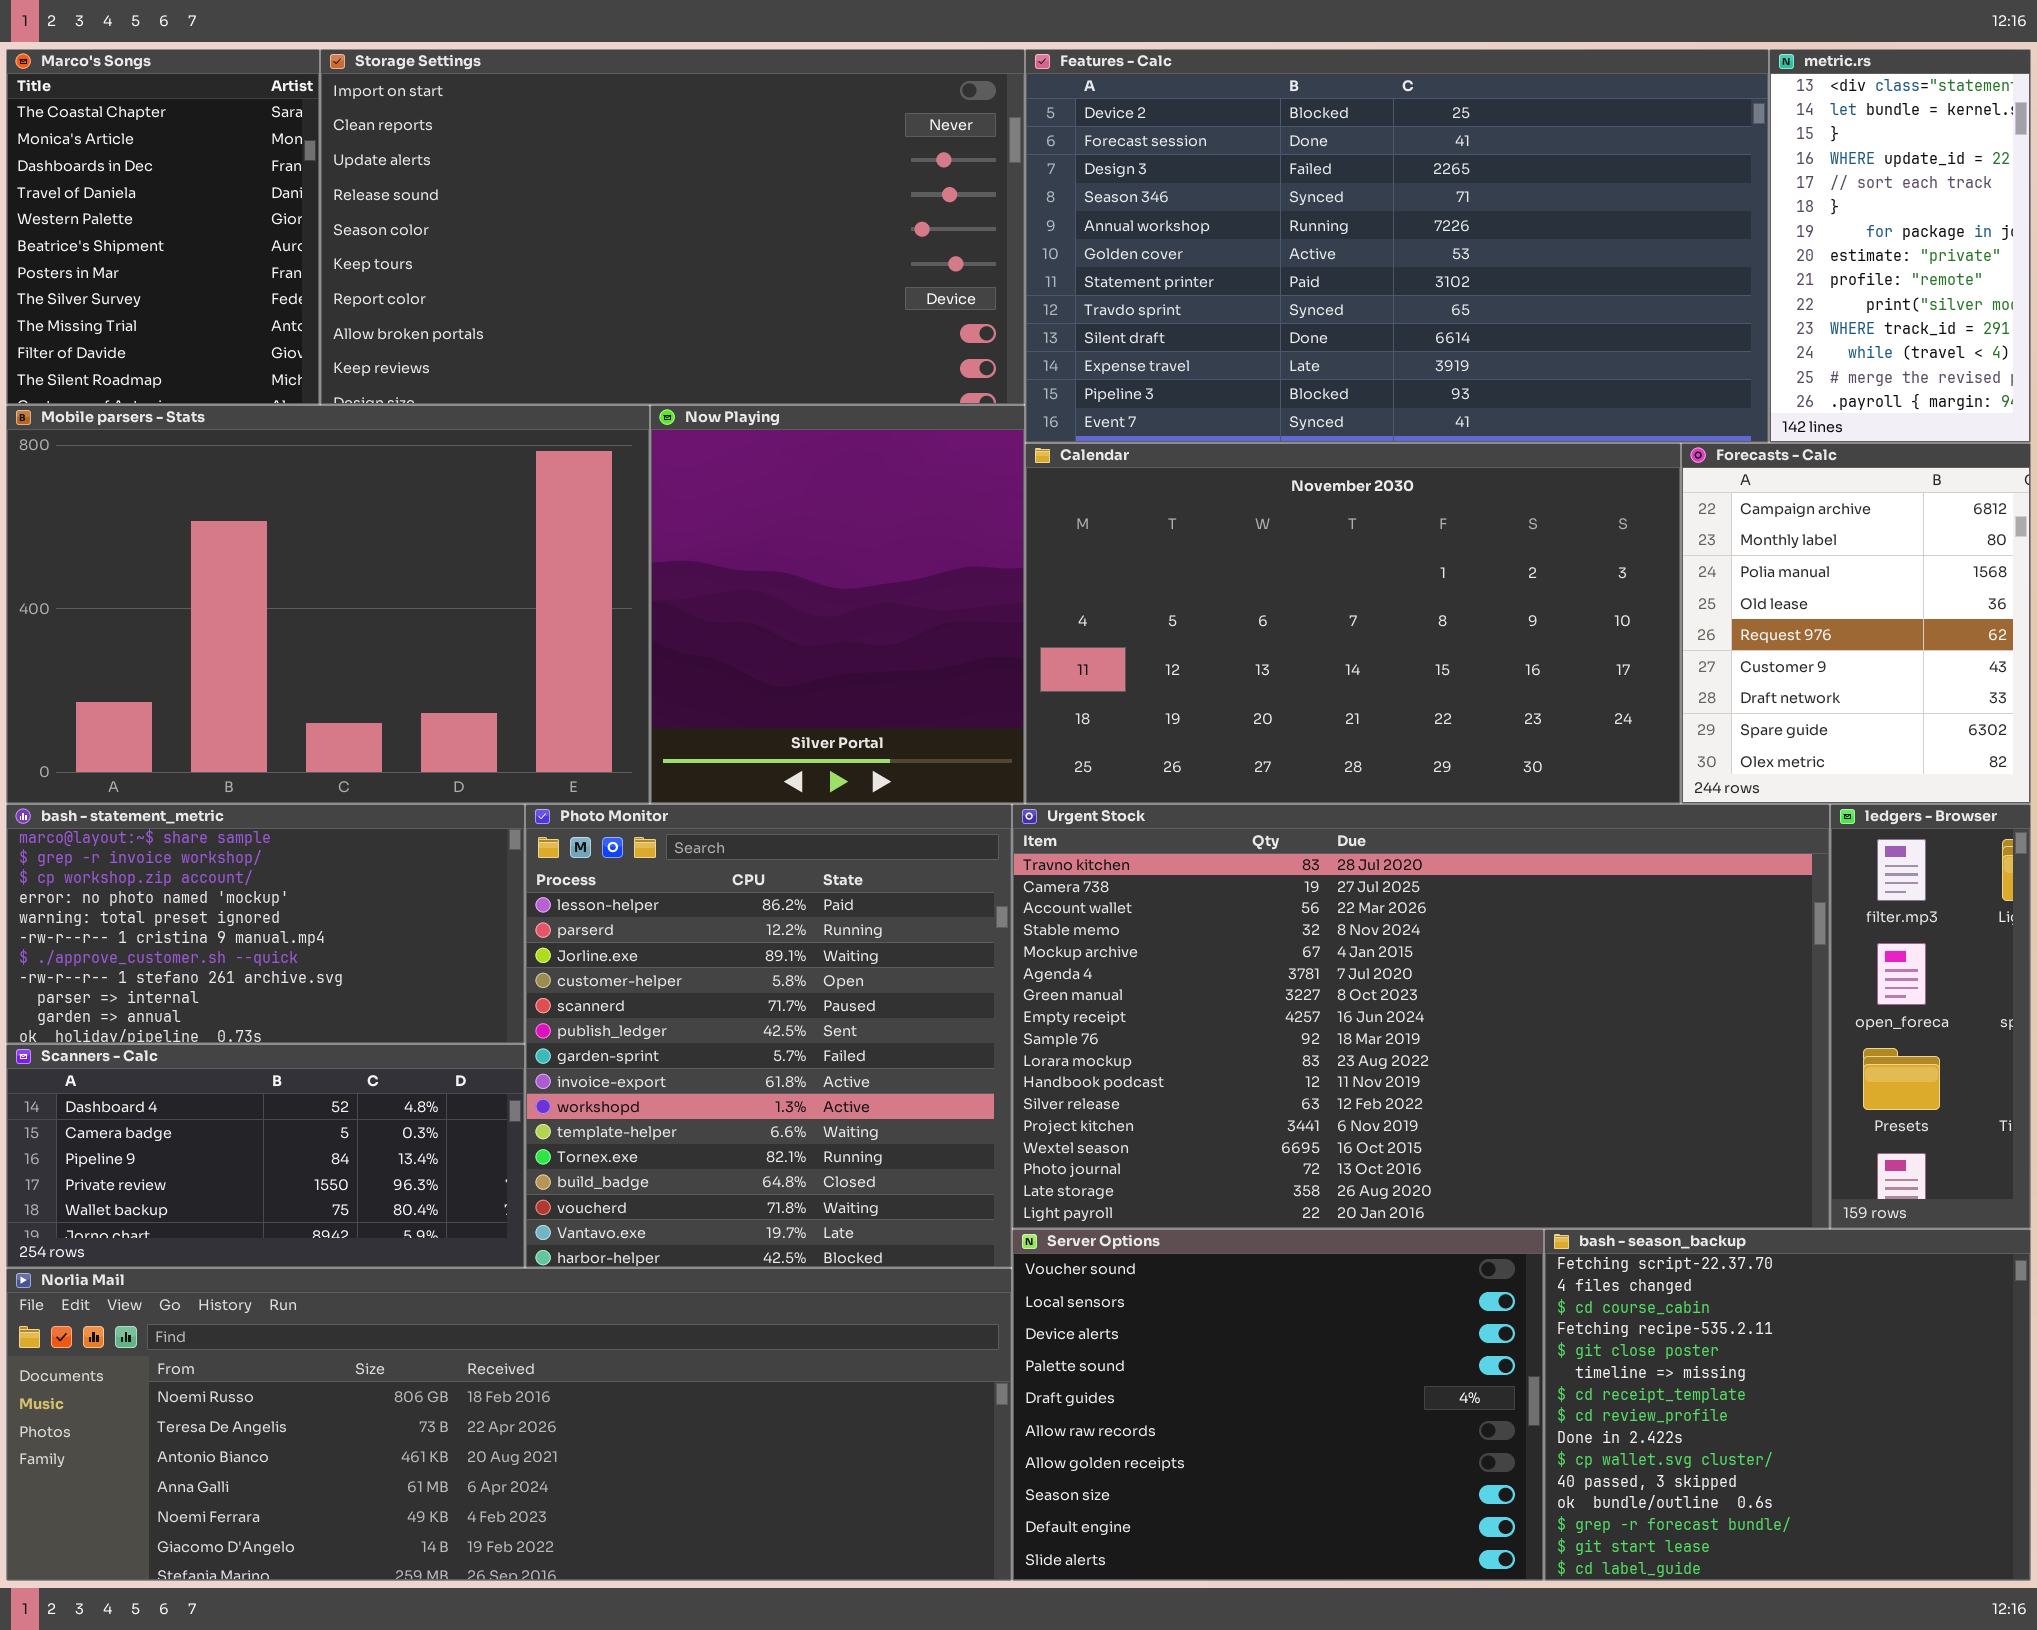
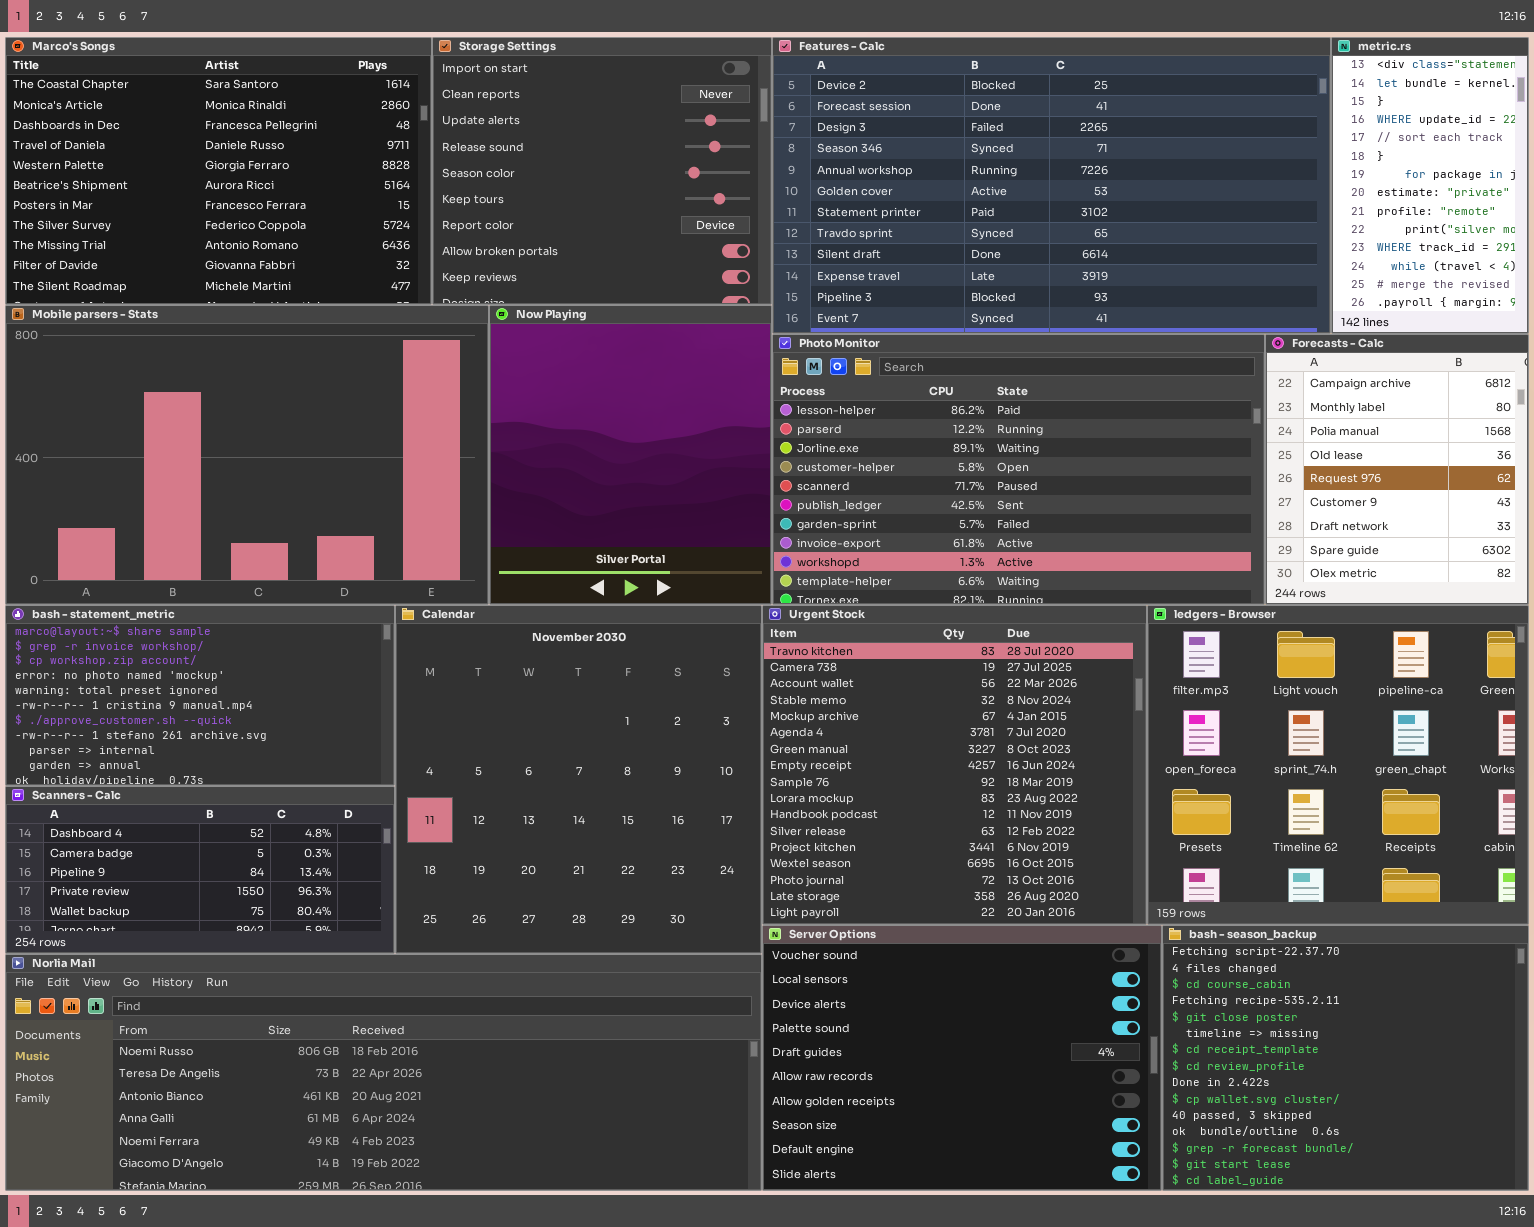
Marco's Songs: [6,49,320,405] -> [5,37,432,305], resized
Storage Settings: [320,49,1025,405] -> [432,37,772,305], resized
Calendar: [1025,443,1681,804] -> [395,605,762,954], moved, resized
Photo Monitor: [525,804,1012,1268] -> [772,334,1265,605], moved, resized
Urgent Stock: [1012,804,1830,1229] -> [762,605,1147,925], resized
ledgers - Browser: [1830,804,2031,1229] -> [1147,605,1529,925], resized

